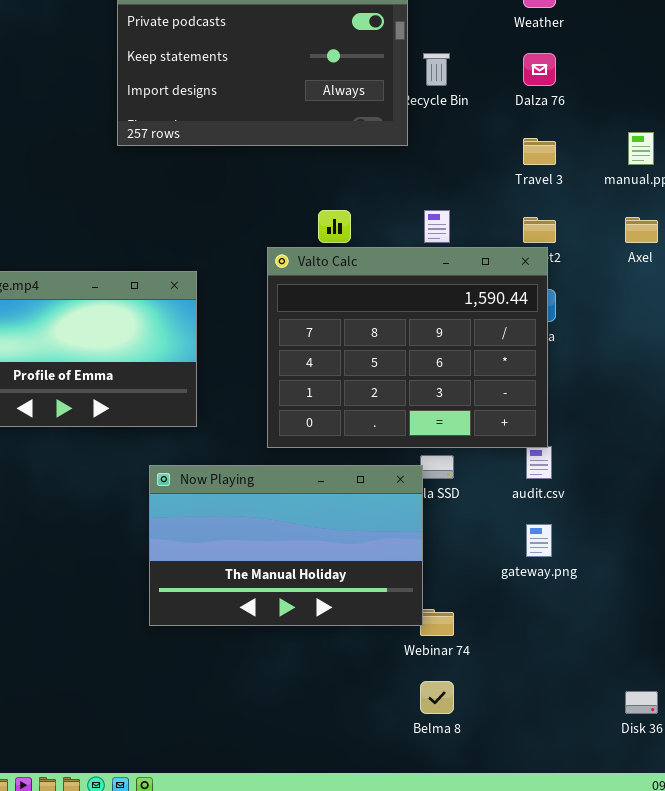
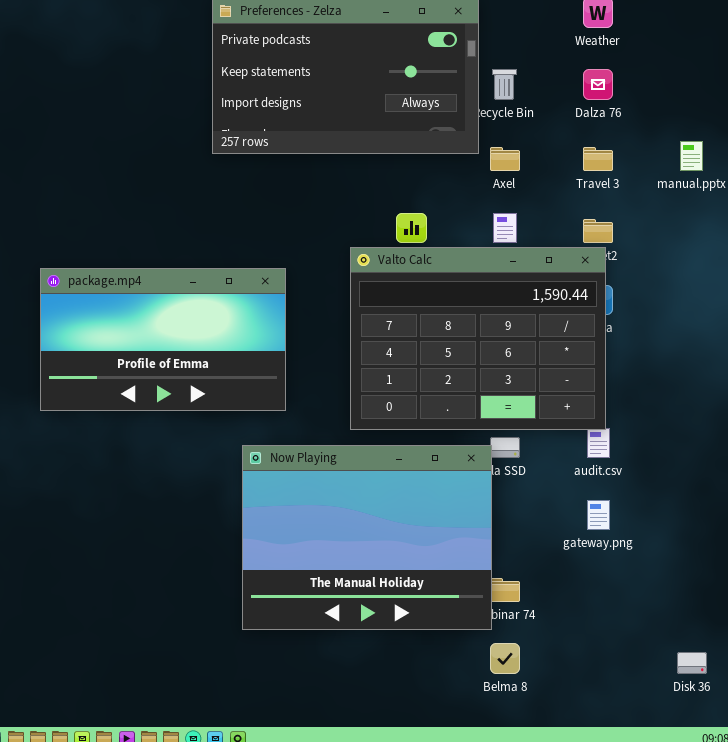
Axel: [625,217,658,243] -> [490,147,520,171], moved
Now Playing: [149,465,423,626] -> [242,445,492,630], resized

